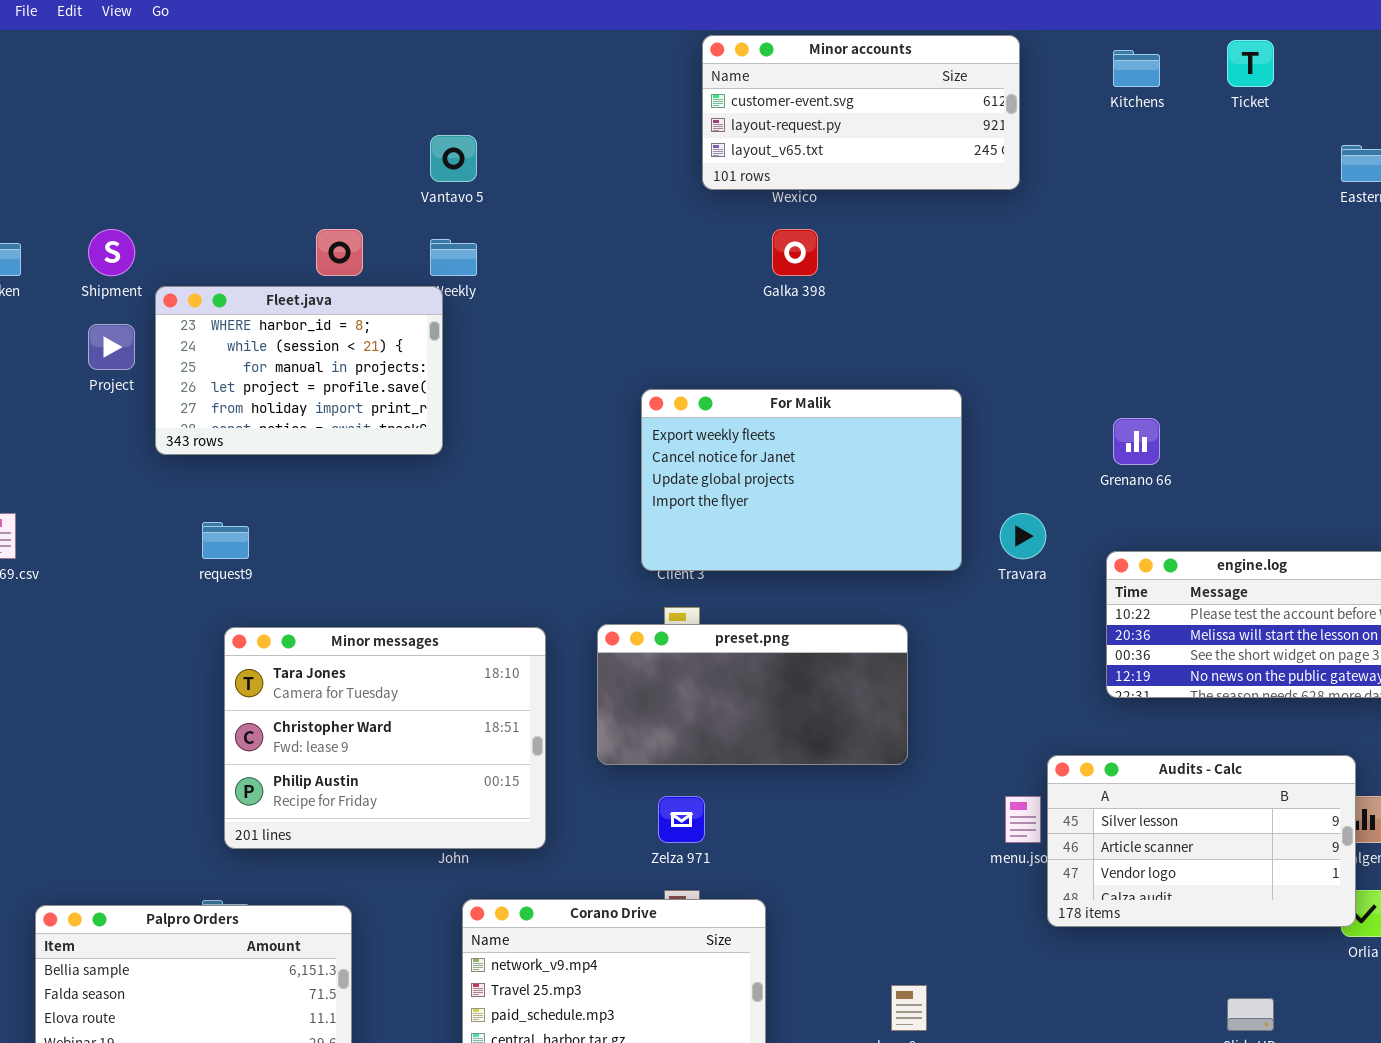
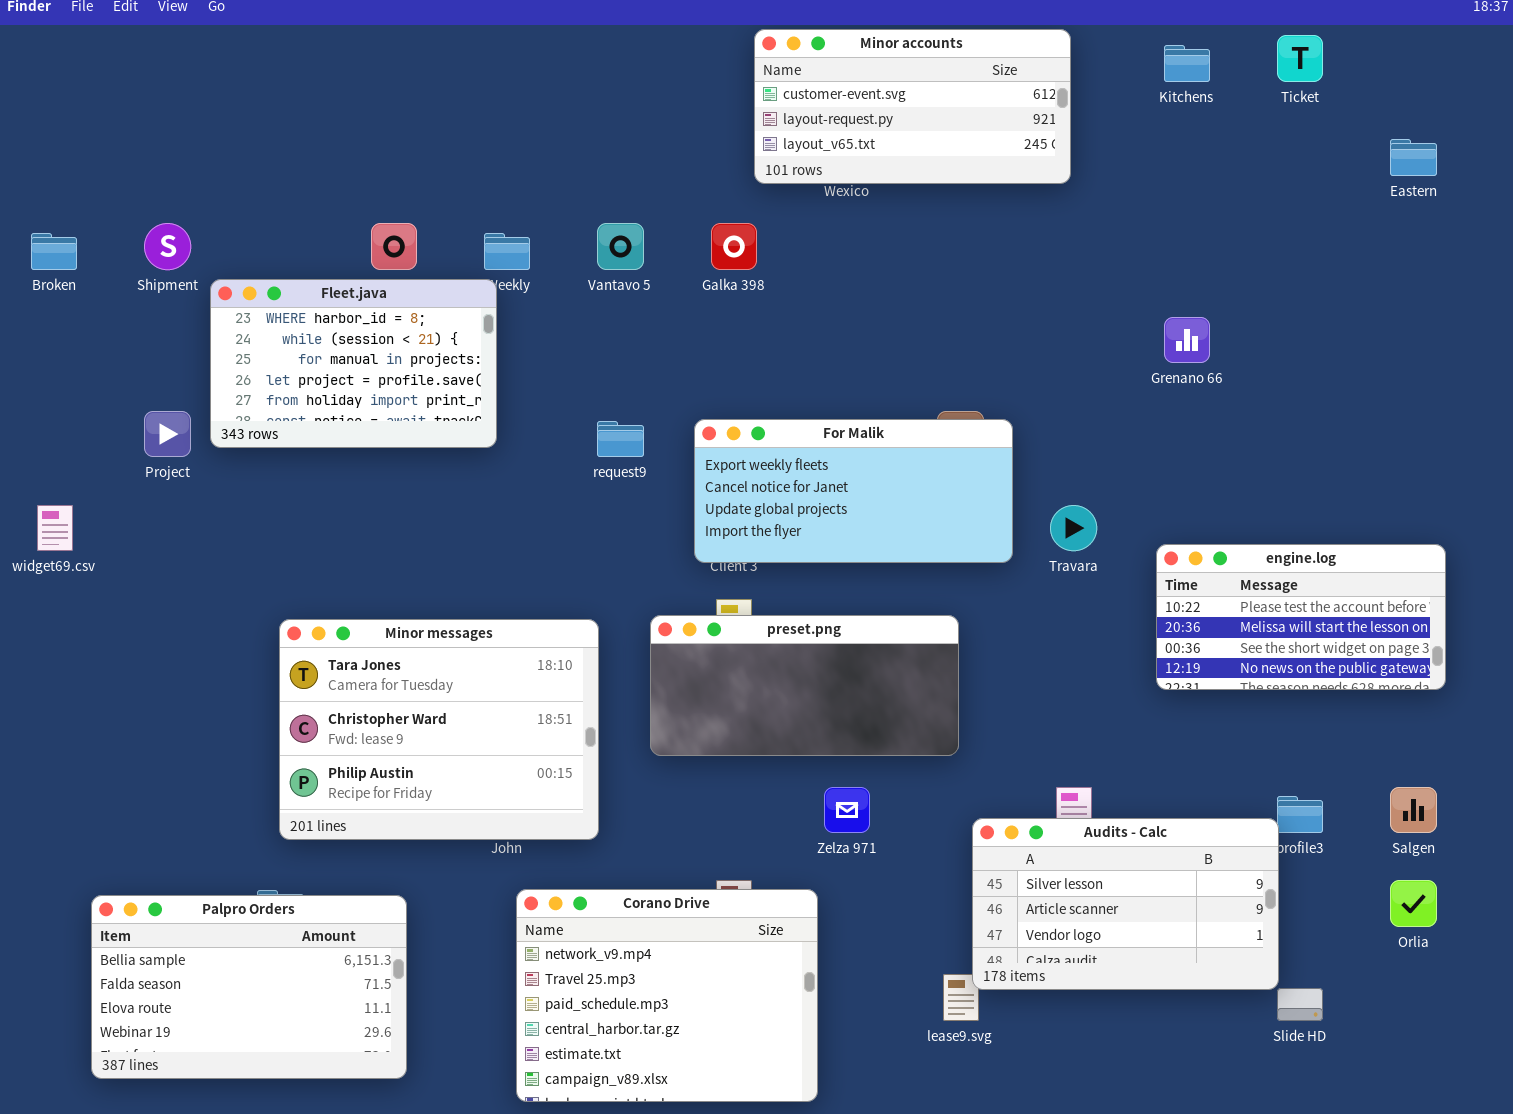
Vantavo 5: [430,135,477,182] -> [597,223,644,270], moved
Galka 398: [772,229,818,276] -> [711,223,757,270], moved
Project: [88,324,135,370] -> [144,411,191,457], moved
For Malik: [641,389,962,571] -> [694,419,1013,563], resized
Grenano 66: [1113,418,1160,465] -> [1164,317,1210,363], moved
request9: [202,522,249,559] -> [597,421,644,457], moved
Audits - Calc: [1047,755,1356,927] -> [972,818,1279,990], moved
Zelza 971: [658,796,705,843] -> [824,787,870,833], moved

